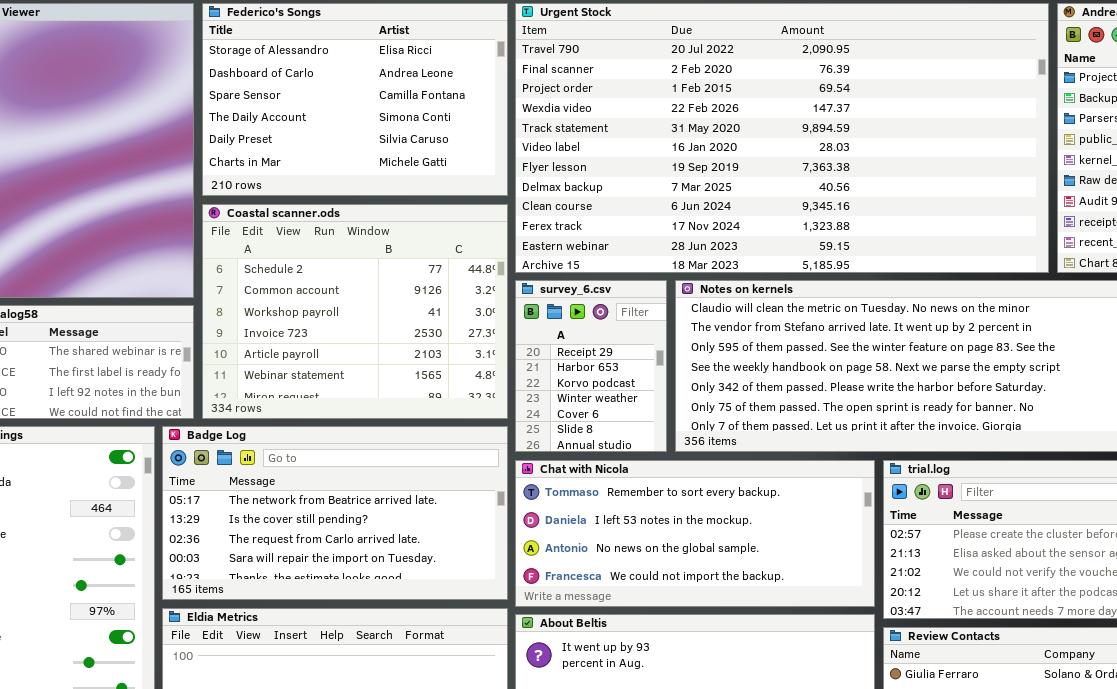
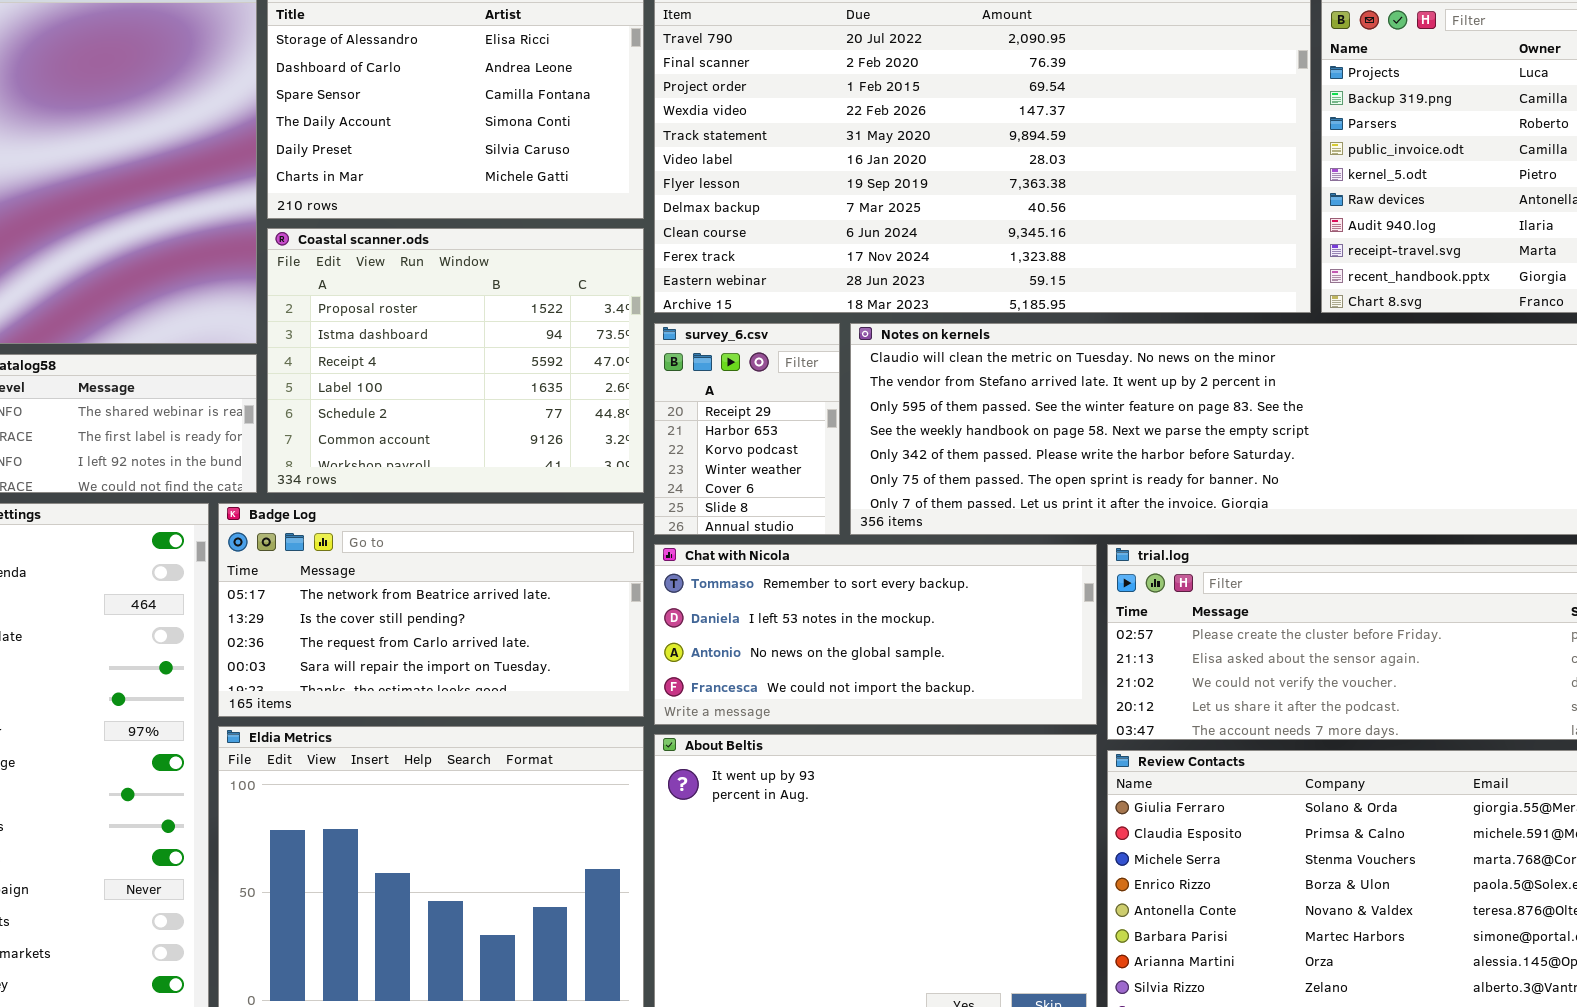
Coastal scanner.ods: [202,204,508,419] -> [267,228,644,493], scrolled up 4 rows

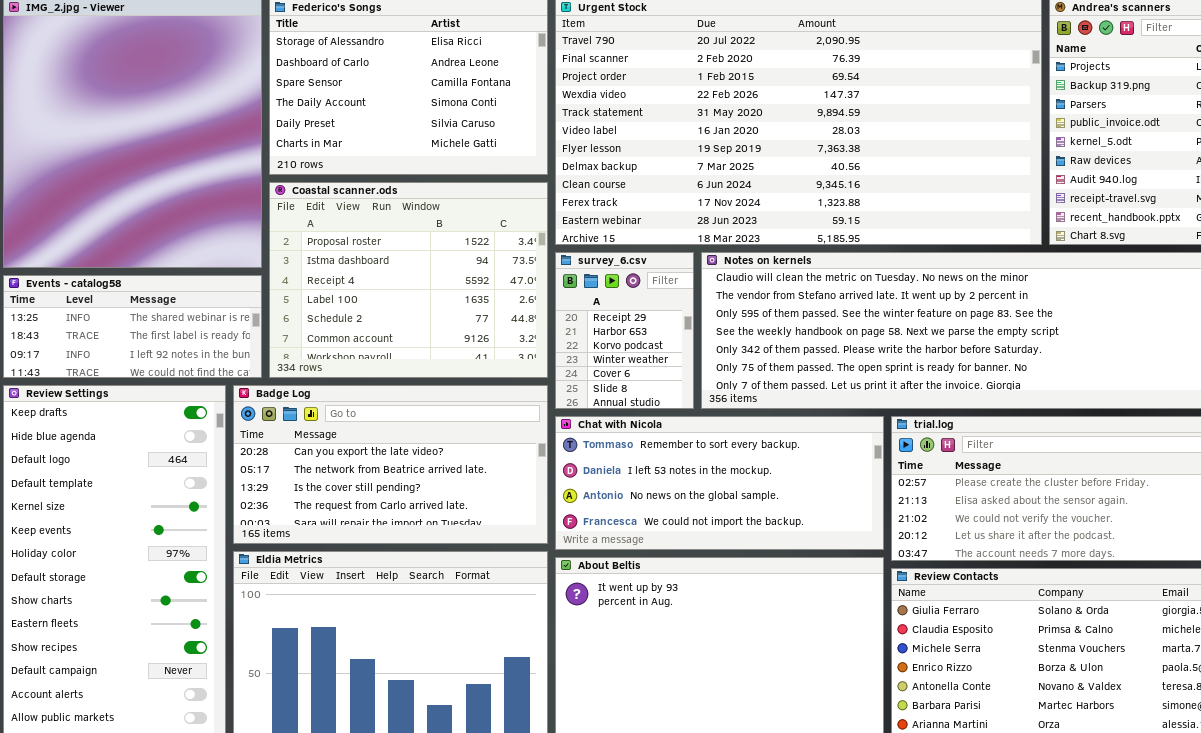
Badge Log: [218,503,644,717] -> [233,385,548,544], scrolled up 1 row

